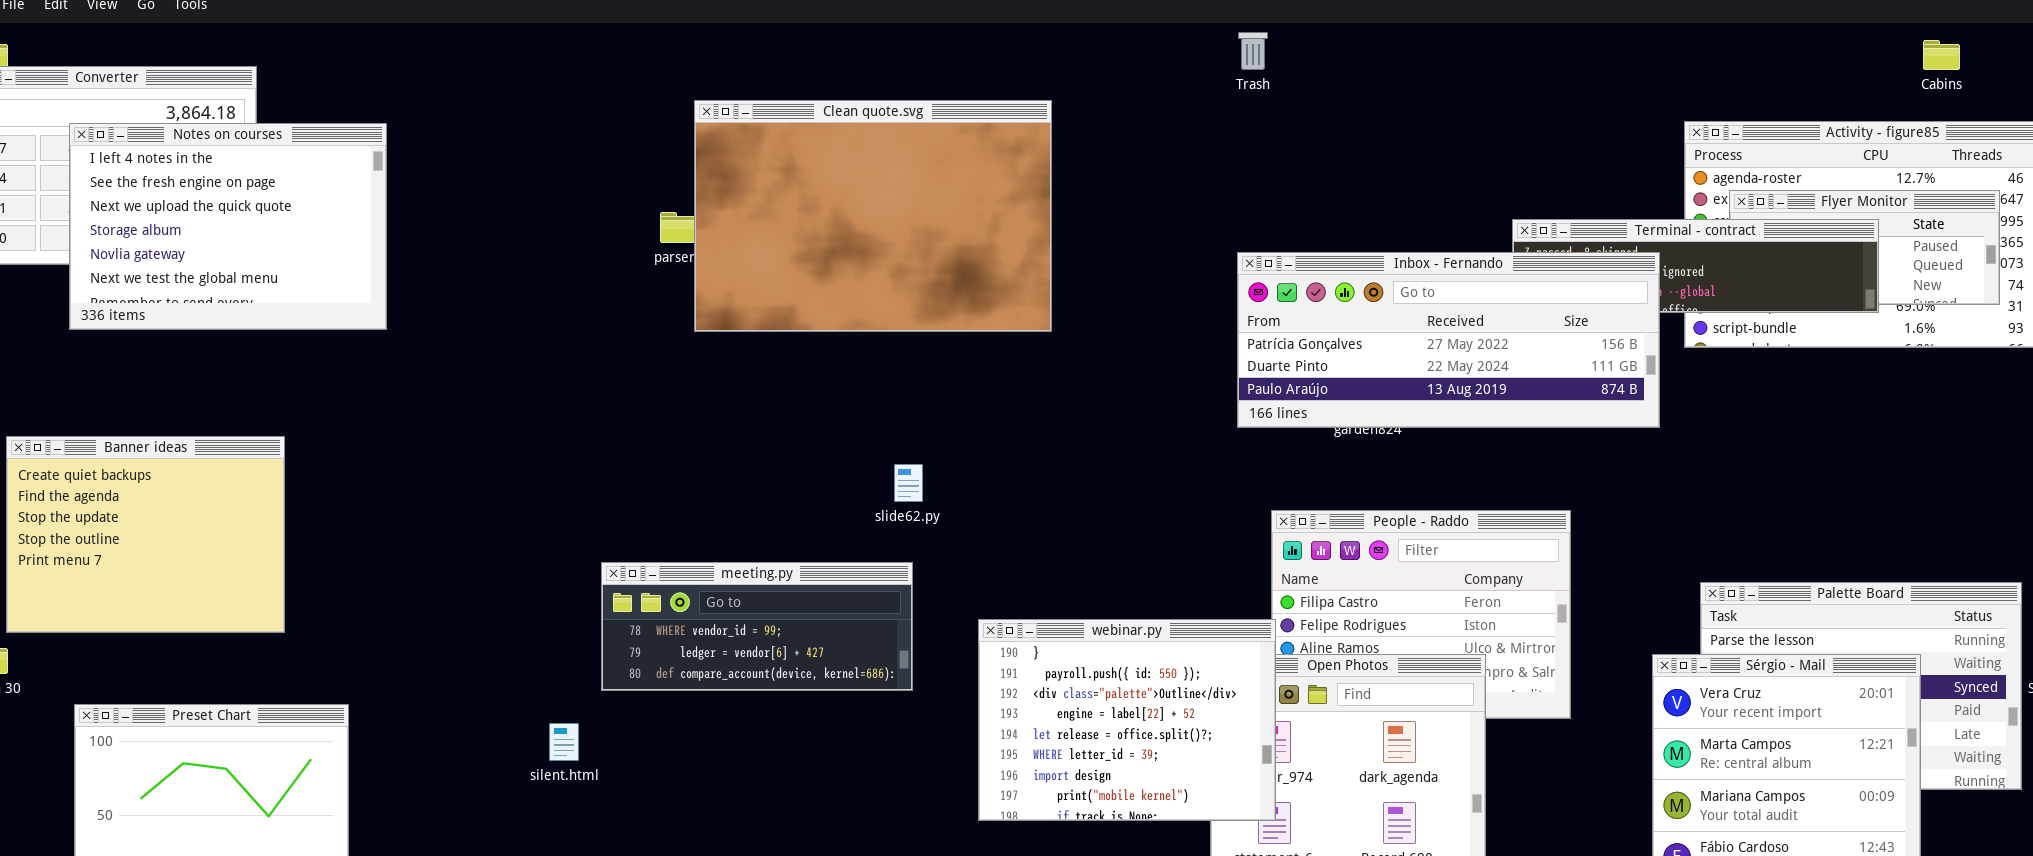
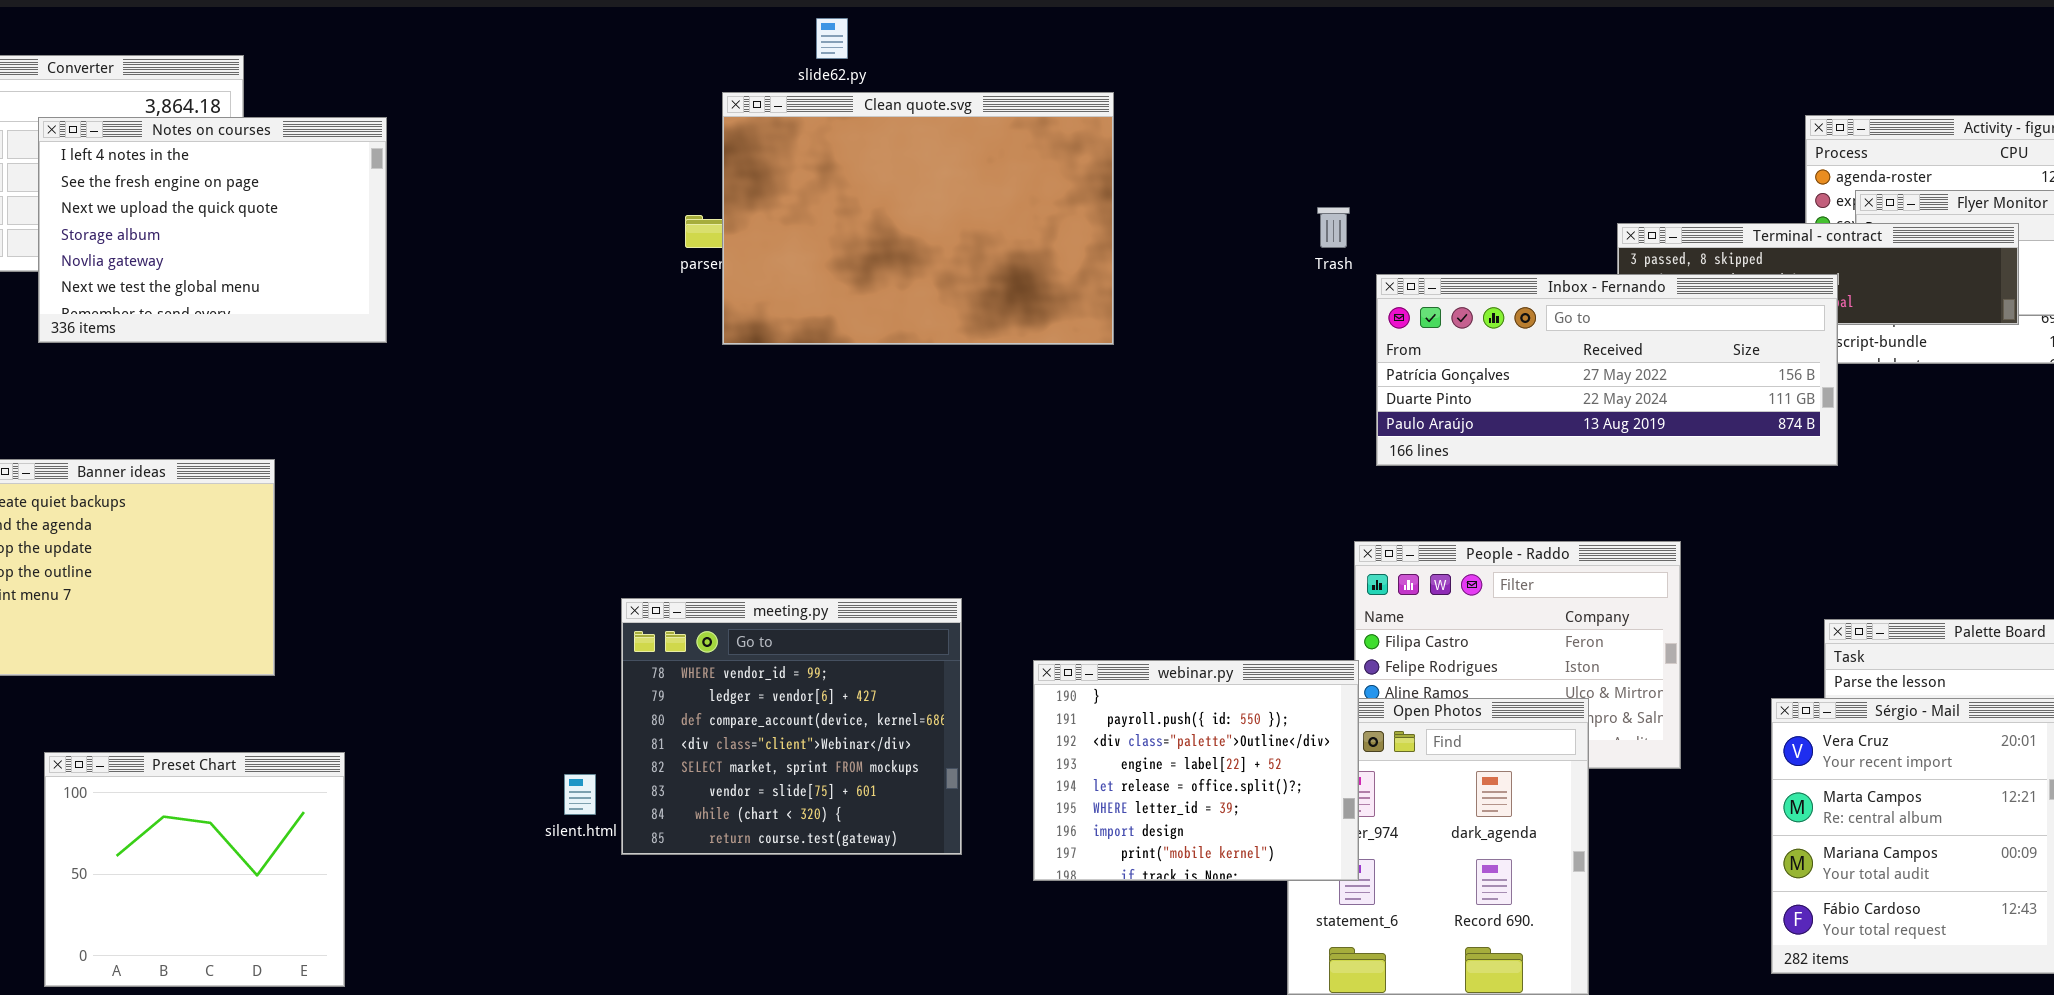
Trash: [1238,32,1268,70] -> [1317,207,1350,248], moved
Inbox - Fernando: [1237,252,1660,428] -> [1376,274,1838,466], moved
slide62.py: [894,464,923,502] -> [816,18,848,59], moved
meeting.py: [601,562,913,691] -> [621,598,962,855], resized

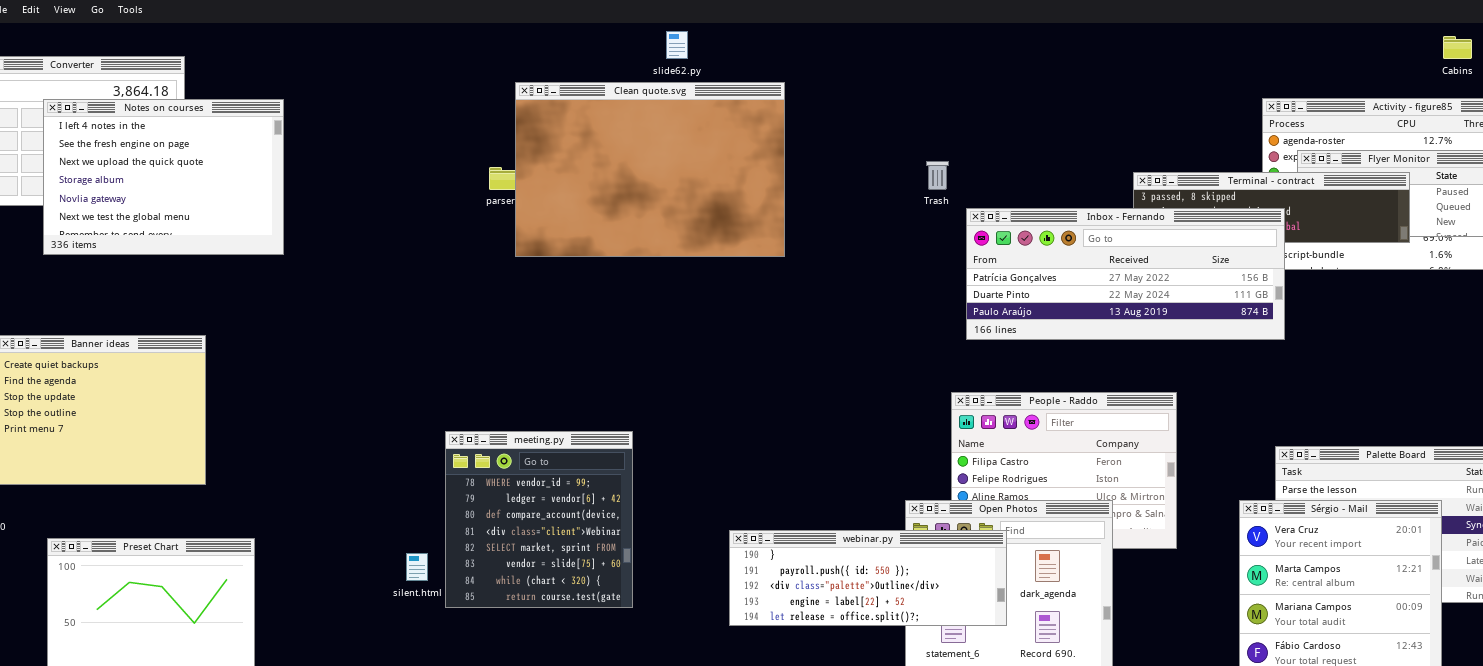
slide62.py: [816,18,848,59] -> [666,31,688,59], moved
meeting.py: [621,598,962,855] -> [445,431,633,608], resized
webinar.py: [1033,660,1359,881] -> [729,530,1007,626], resized

